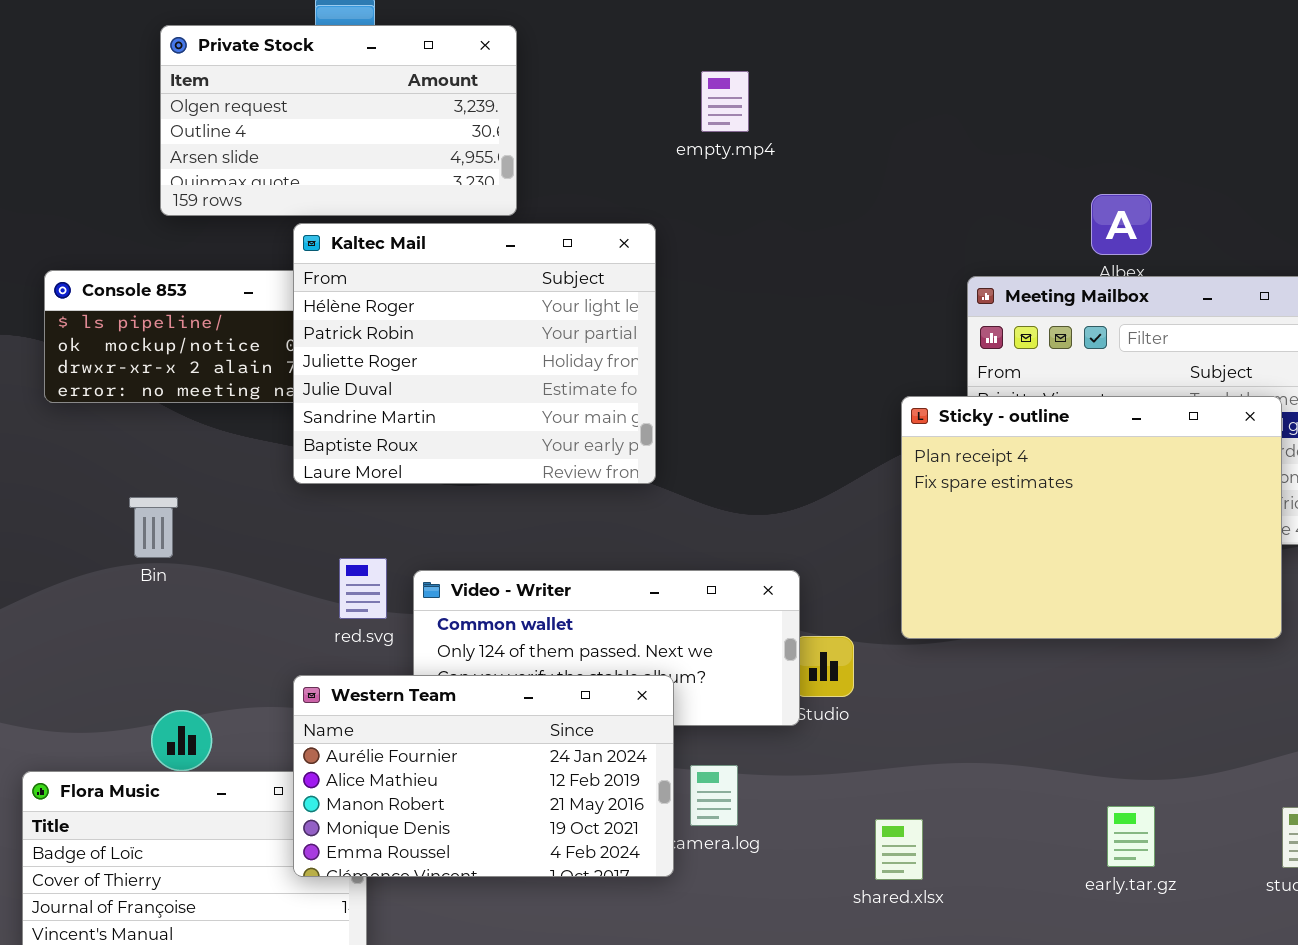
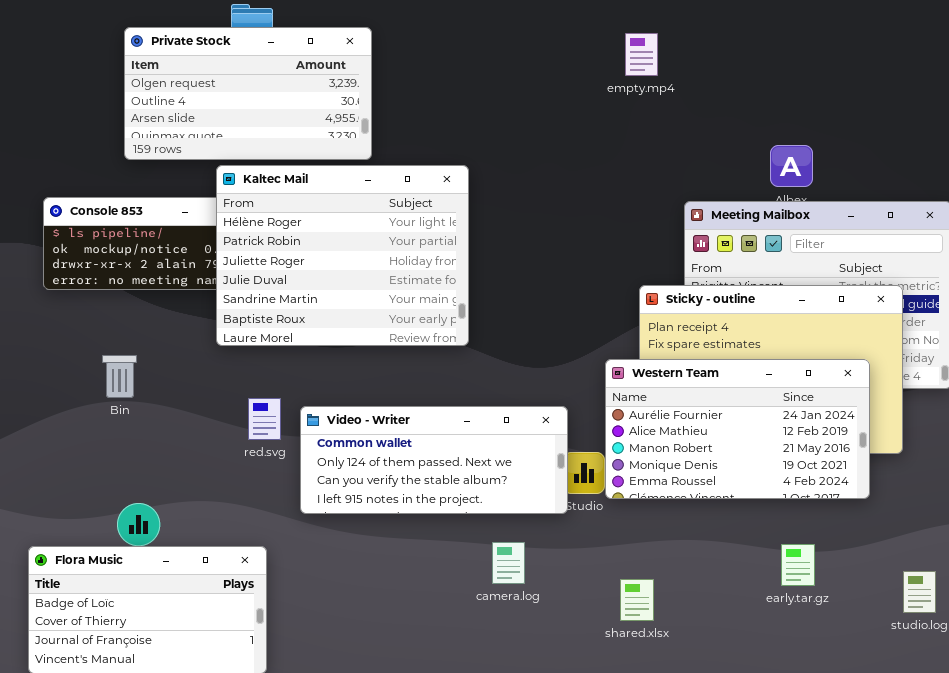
empty.mp4: [701,71,749,132] -> [625,33,658,76], moved
Western Team: [293,675,674,877] -> [605,359,870,499], moved
early.tar.gz: [1107,806,1155,867] -> [781,544,815,586], moved

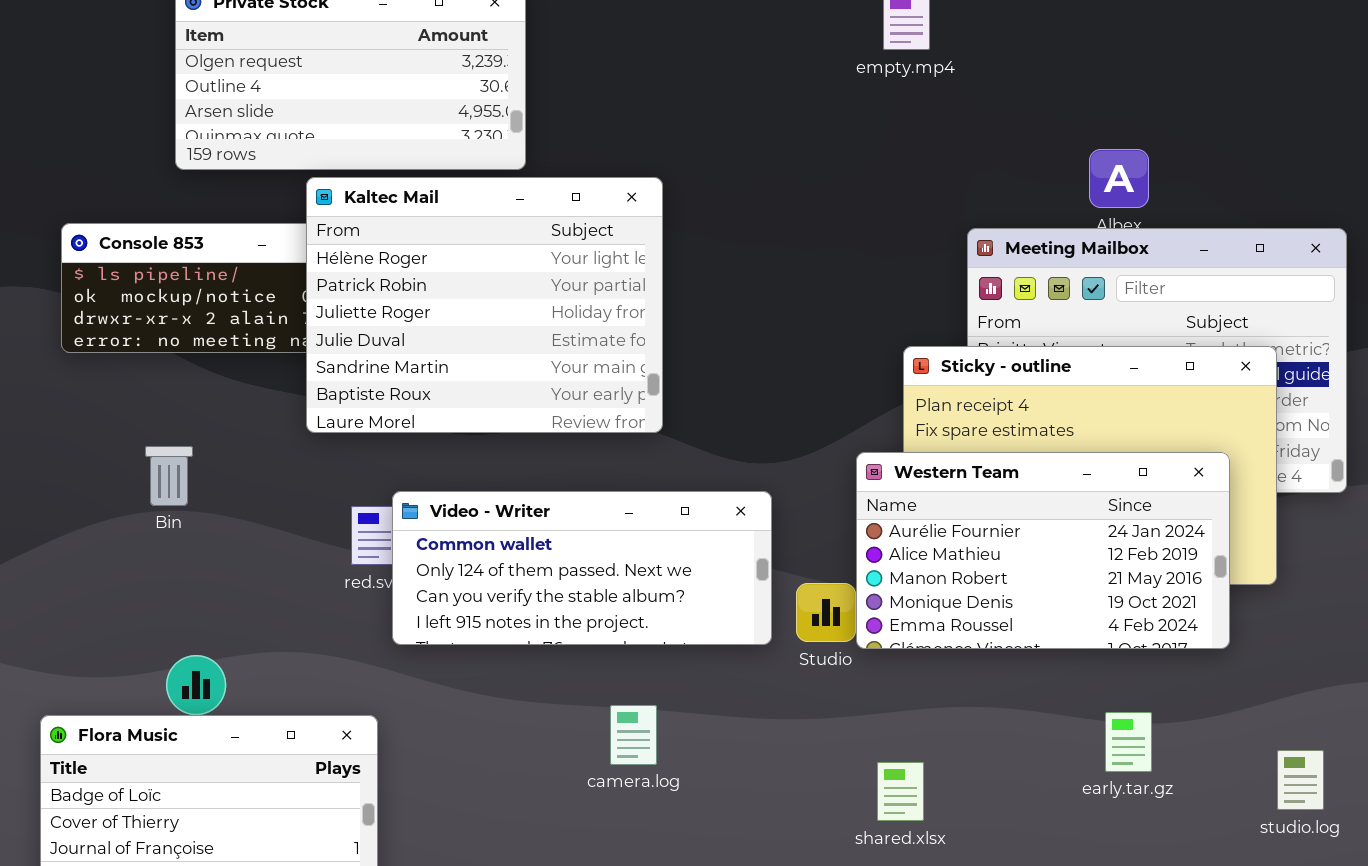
Video - Writer: [300,406,568,514] -> [392,491,772,645], moved
camera.log: [492,542,525,584] -> [610,705,657,765], moved

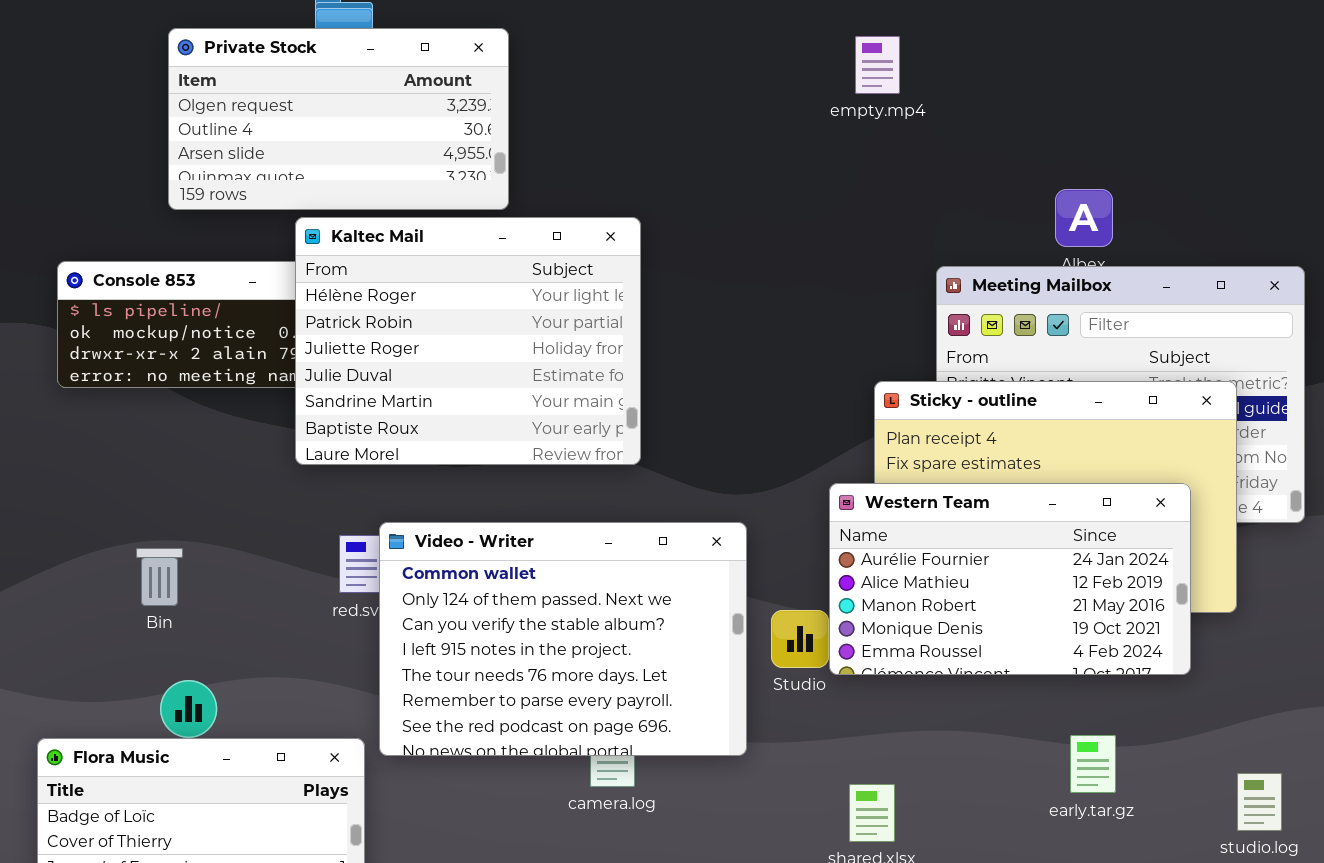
Bin: [145,446,193,506] -> [136,548,183,606], moved
Video - Writer: [392,491,772,645] -> [379,522,747,756], resized

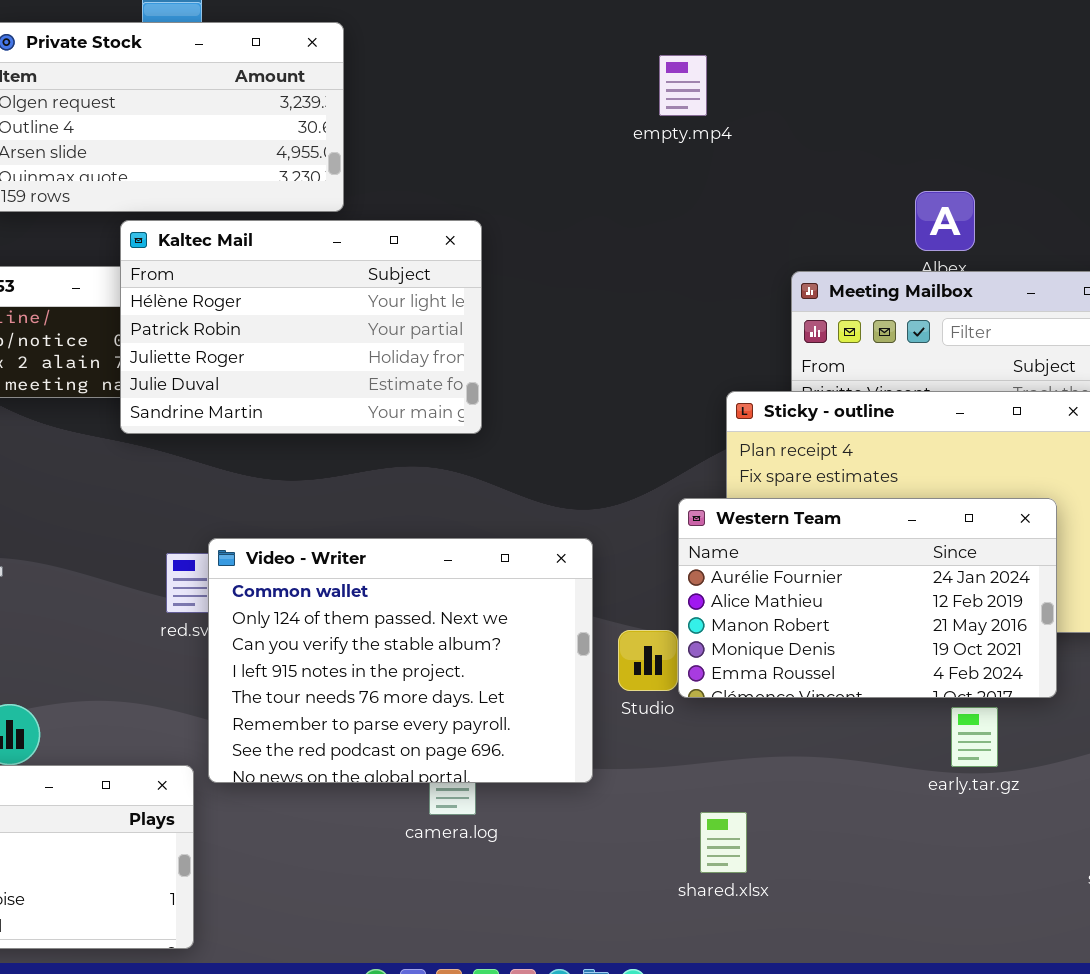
empty.mp4: [855,36,900,94] -> [659,55,707,116], moved
Kaltec Mail: [295,217,641,465] -> [120,220,482,434], resized
early.tar.gz: [1070,735,1116,793] -> [951,707,998,767], moved

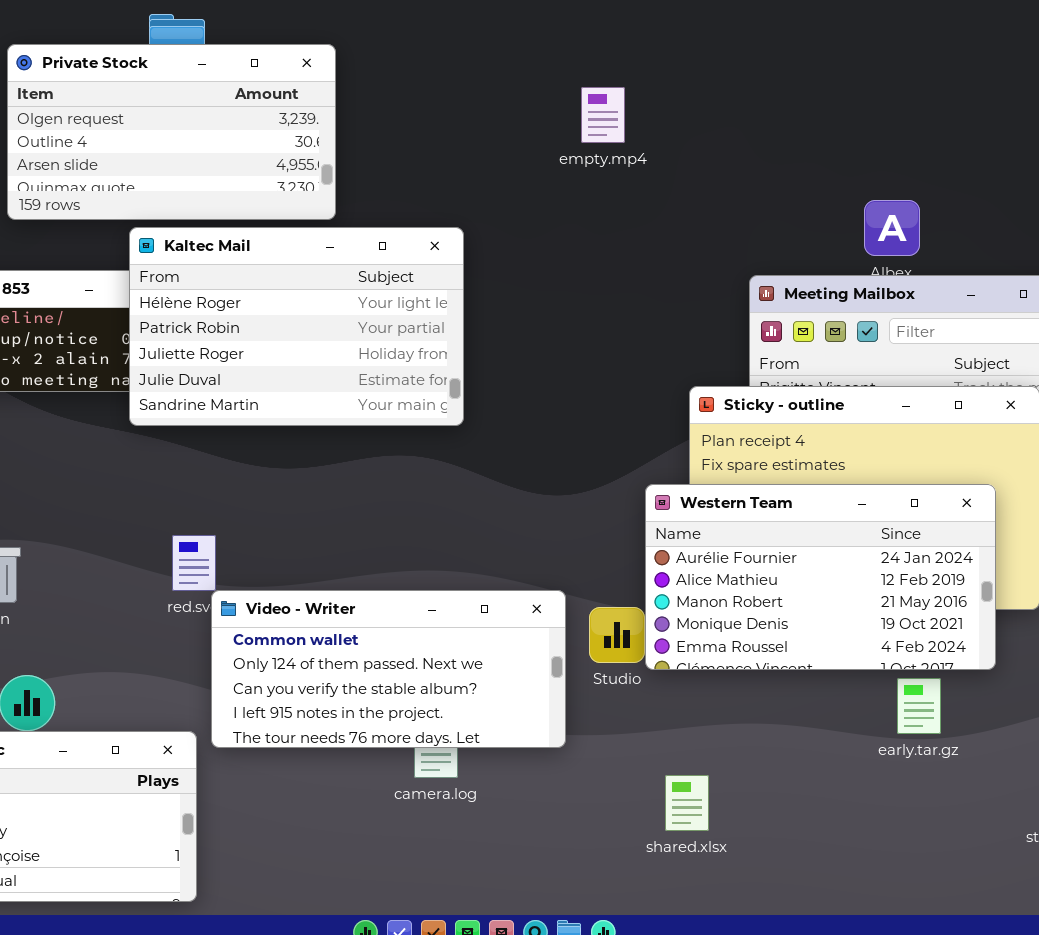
empty.mp4: [659,55,707,116] -> [581,87,625,143], moved
Video - Writer: [208,538,593,783] -> [211,590,566,748], resized

